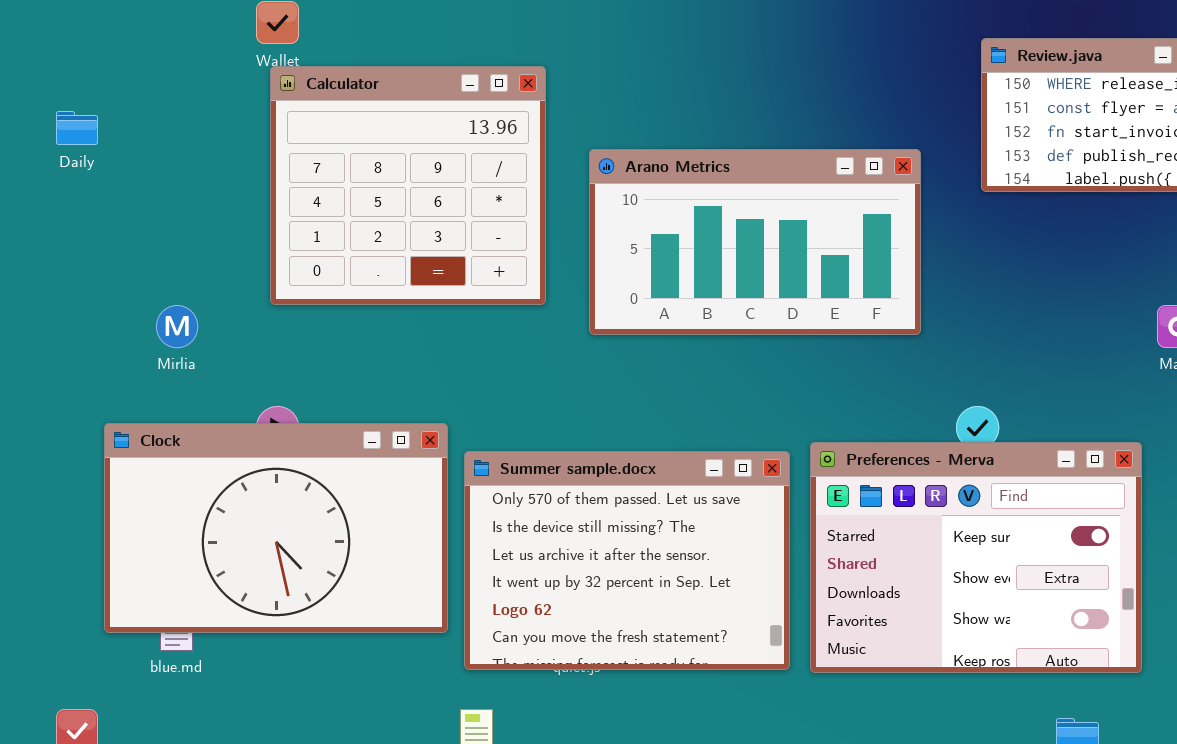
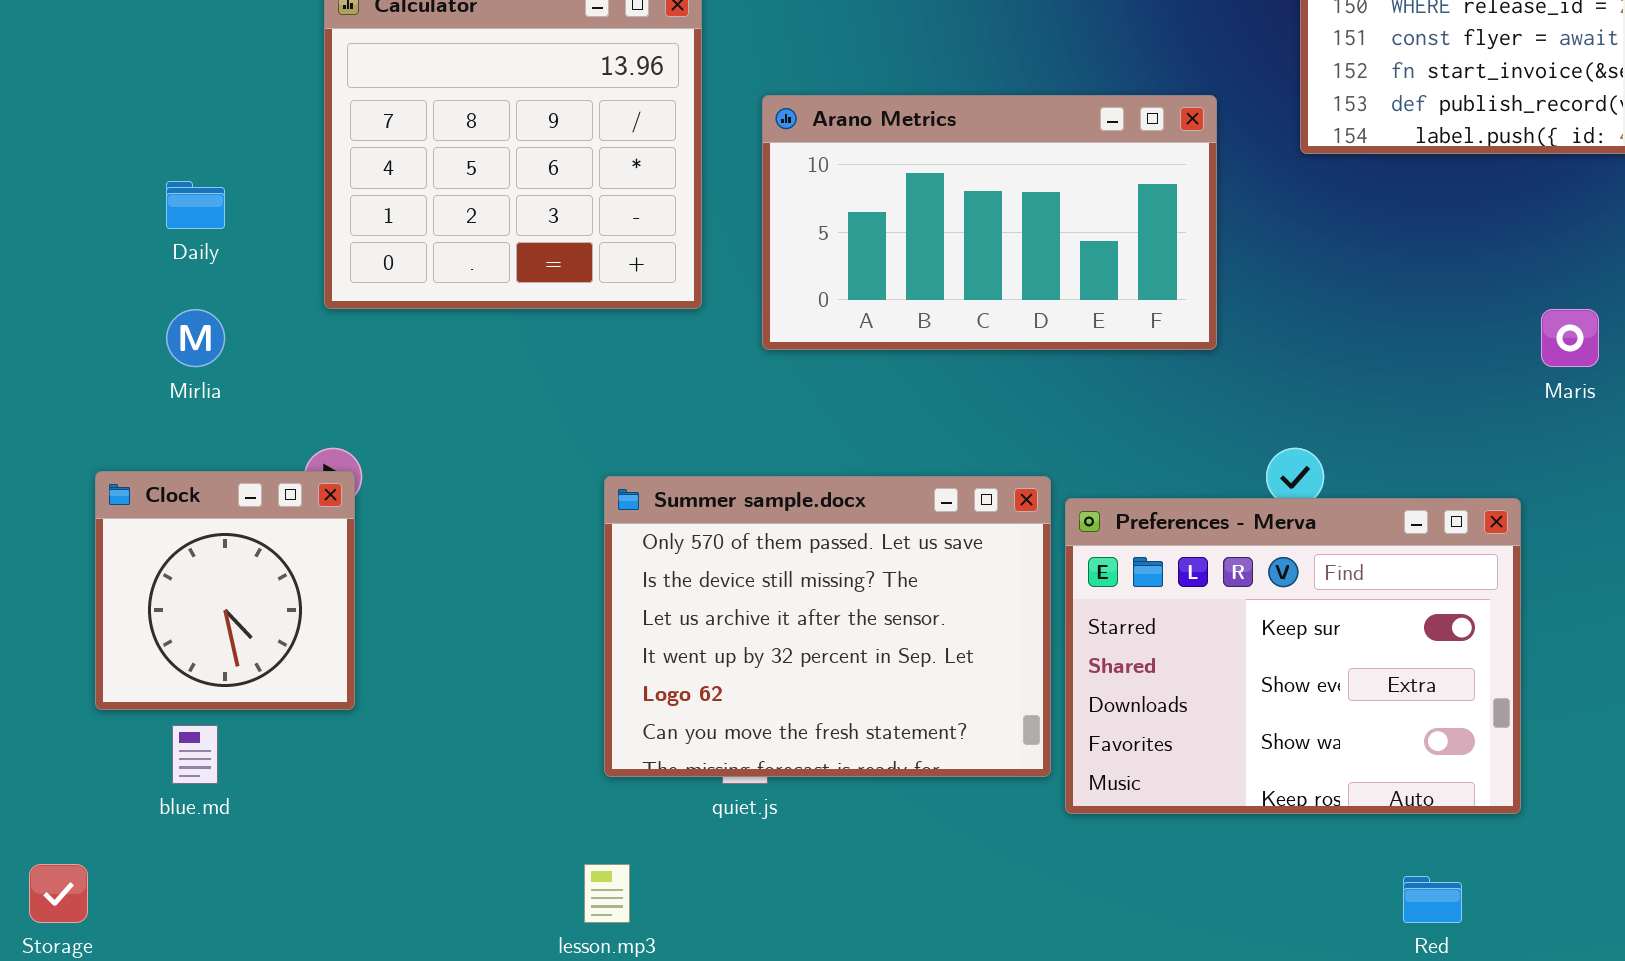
Daily: [56,111,98,145] -> [166,181,225,229], moved
Clock: [104,423,448,633] -> [95,471,355,710], resized
Summer sample.docx: [464,451,790,670] -> [604,476,1051,777], moved

